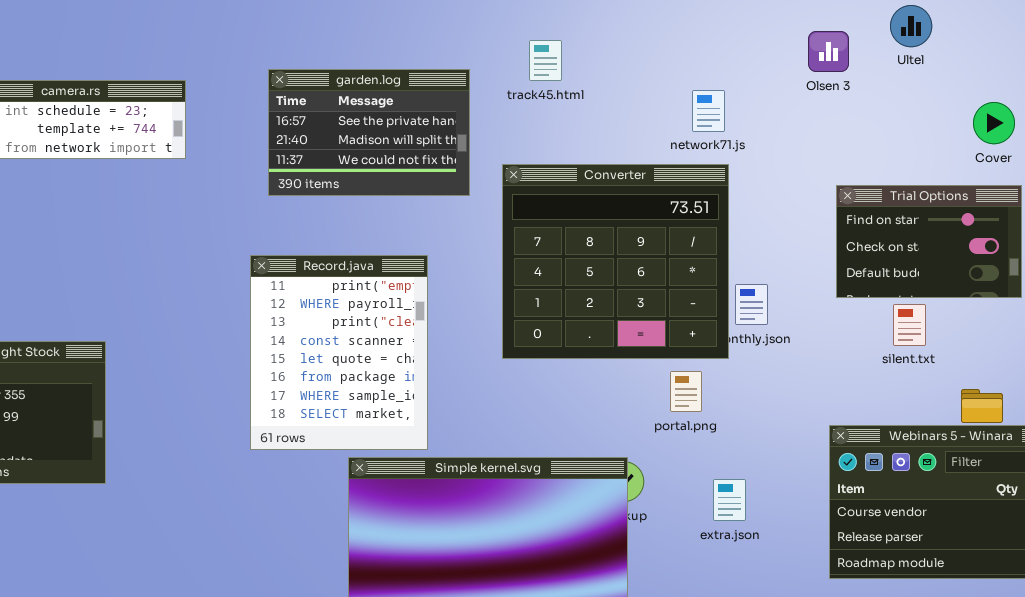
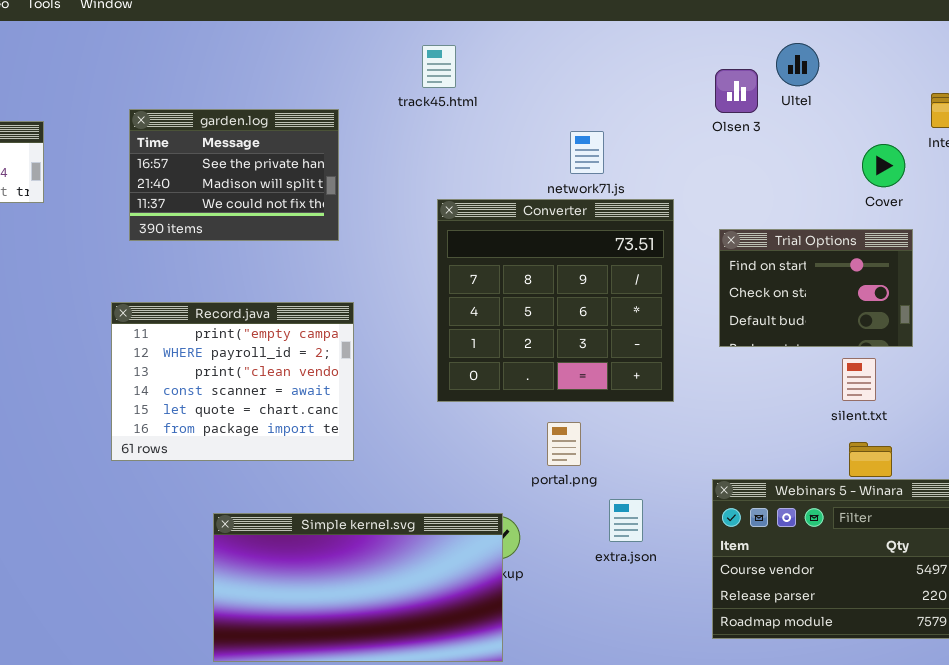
Olsen 3: [808,31,849,72] -> [715,69,758,113], moved
track45.html: [529,40,562,81] -> [422,45,456,88], moved
Converter: [502,164,729,359] -> [437,199,674,402], moved
Record.java: [250,255,428,450] -> [111,302,354,461], resized
silent.txt: [893,304,926,346] -> [842,358,876,401], moved
extra.json: [713,479,746,521] -> [609,499,643,542], moved

